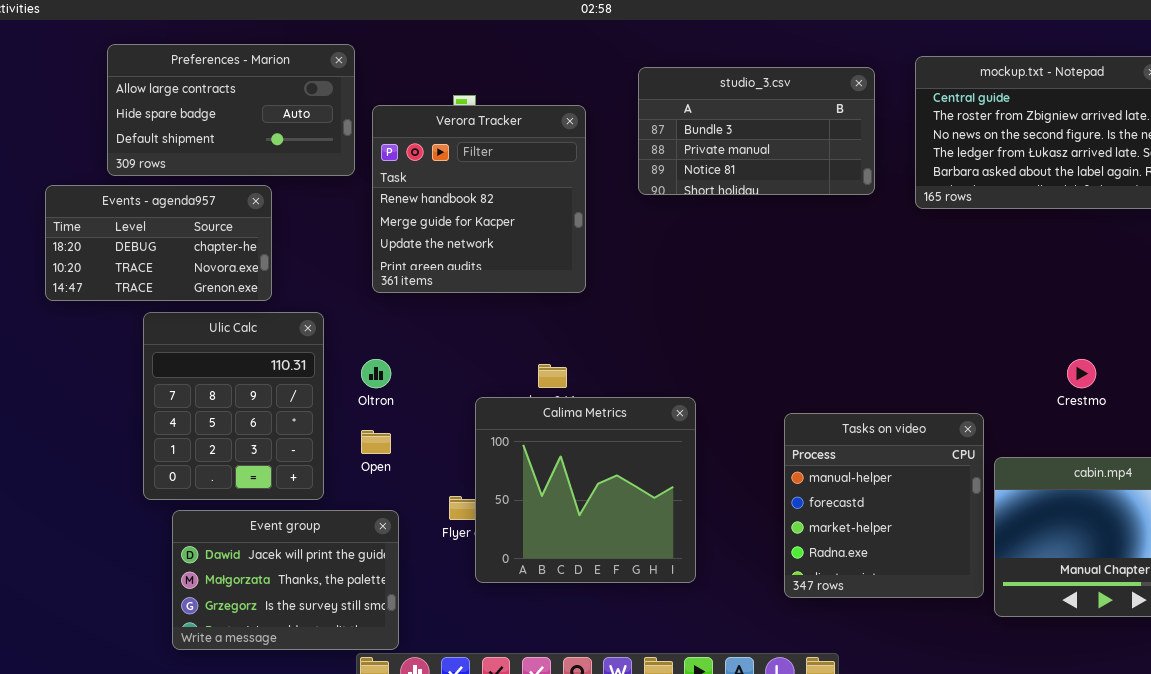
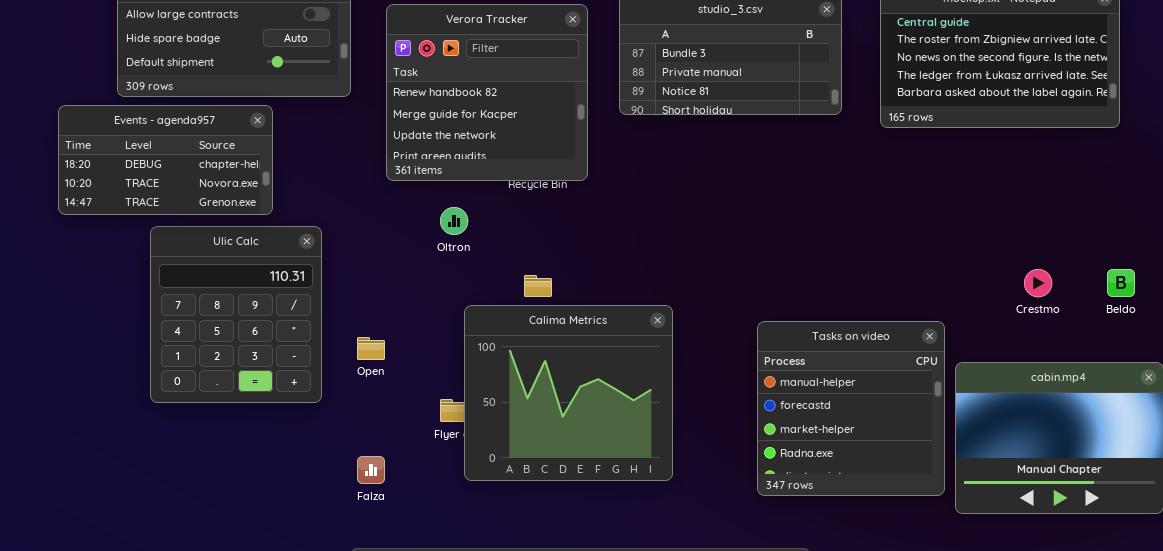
Verora Tracker: [372,105,586,293] -> [386,4,588,181], moved
Oltron: [361,359,391,388] -> [440,207,468,235], moved
Event group: [172,510,399,650] -> none, closed

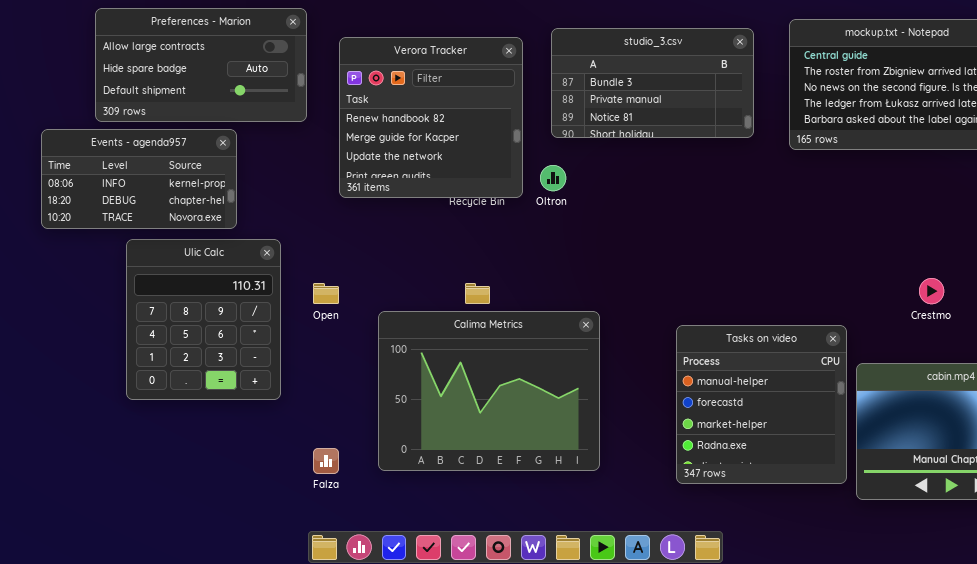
Events - agenda957: [58,105,273,215] -> [41,129,237,229], scrolled up 1 row
Oltron: [440,207,468,235] -> [540,165,566,191], moved
Calima Metrics: [464,305,673,481] -> [378,311,600,471], resized
Open: [357,337,385,360] -> [313,283,339,304], moved

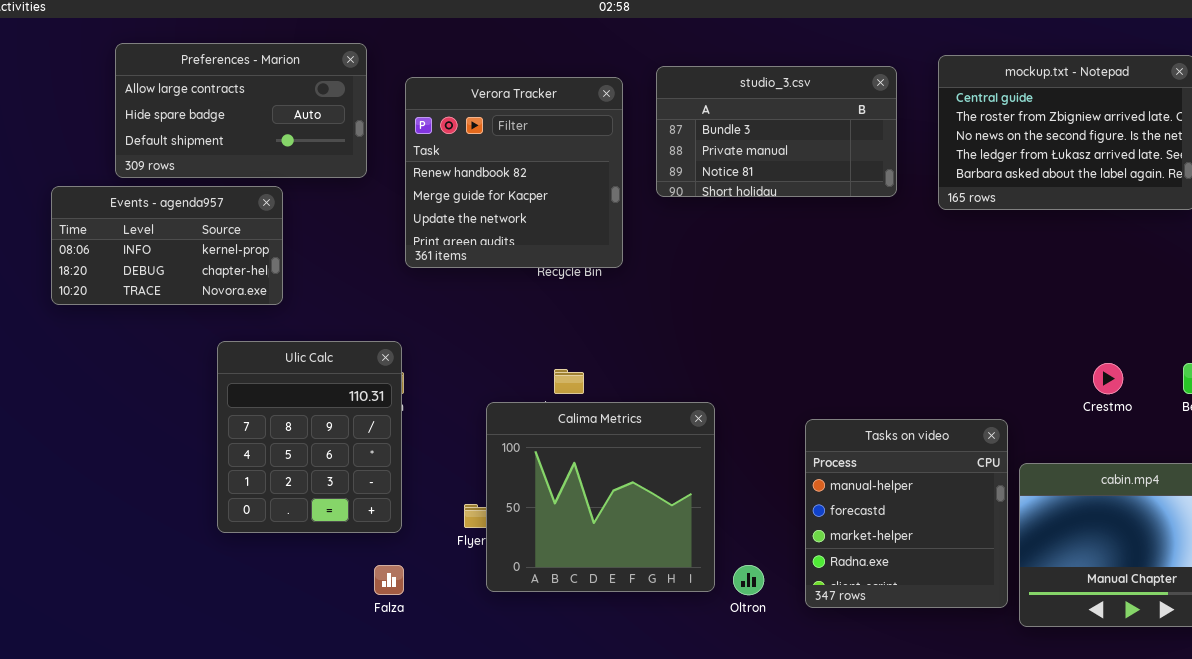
Oltron: [540,165,566,191] -> [733,565,764,595], moved
Ulic Calc: [126,239,281,400] -> [217,341,402,533], moved
Calima Metrics: [378,311,600,471] -> [486,402,715,592], resized

